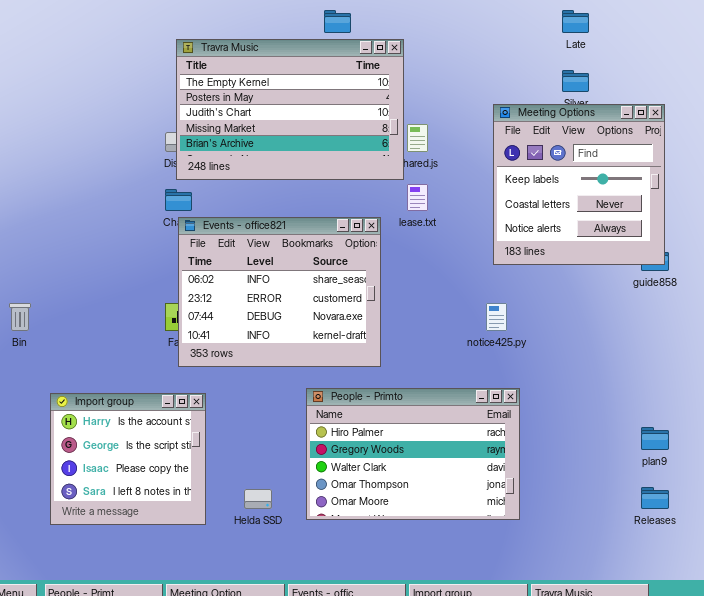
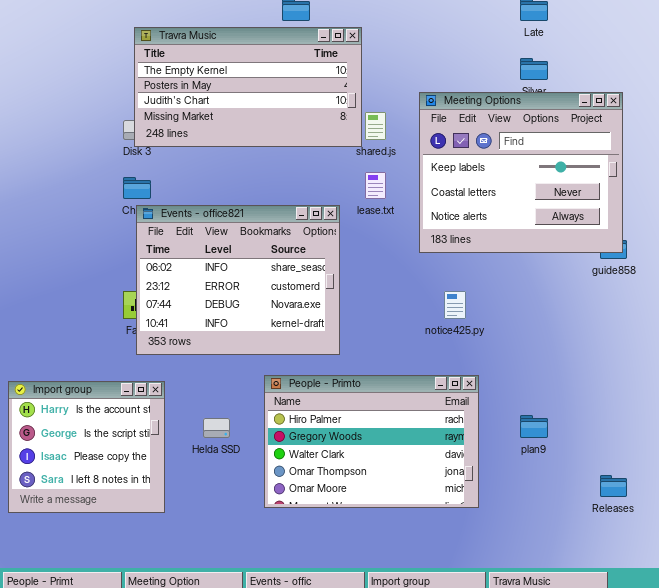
Travra Music: [176,39,404,180] -> [134,27,362,147], resized
Meeting Options: [493,104,665,265] -> [419,92,623,253], resized
plan9: [641,427,669,450] -> [520,415,548,438], moved
Helda SSD: [244,489,272,509] -> [203,418,230,438], moved

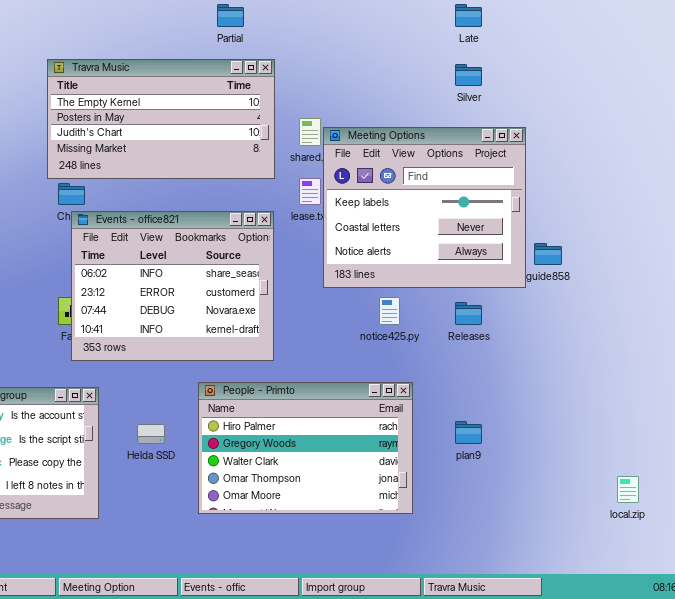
Travra Music: [134,27,362,147] -> [47,59,275,179], moved
Meeting Options: [419,92,623,253] -> [323,127,526,288], moved
Releases: [600,475,627,497] -> [455,302,482,325], moved

